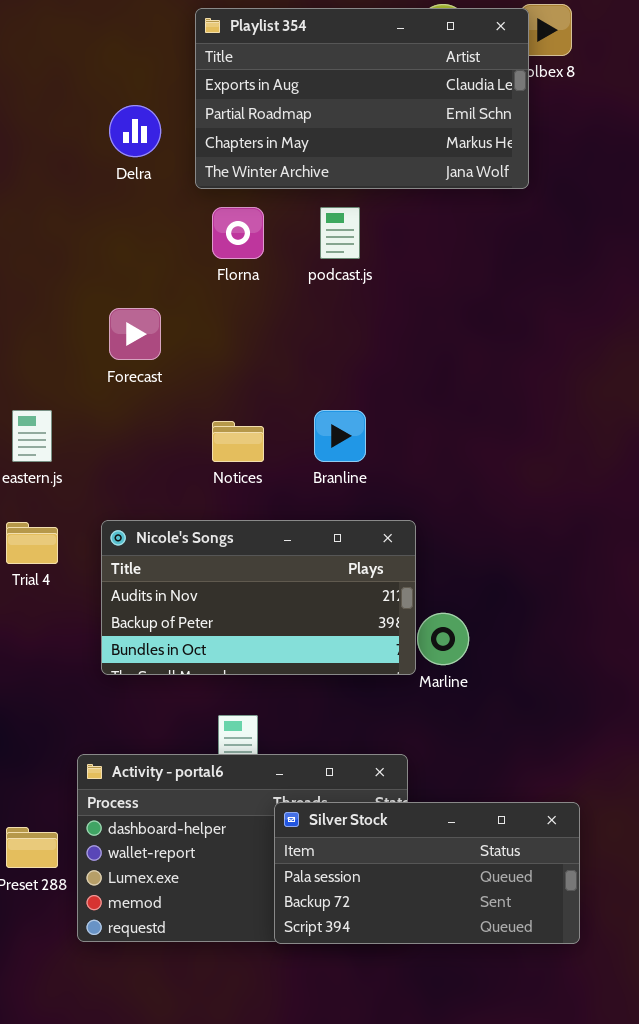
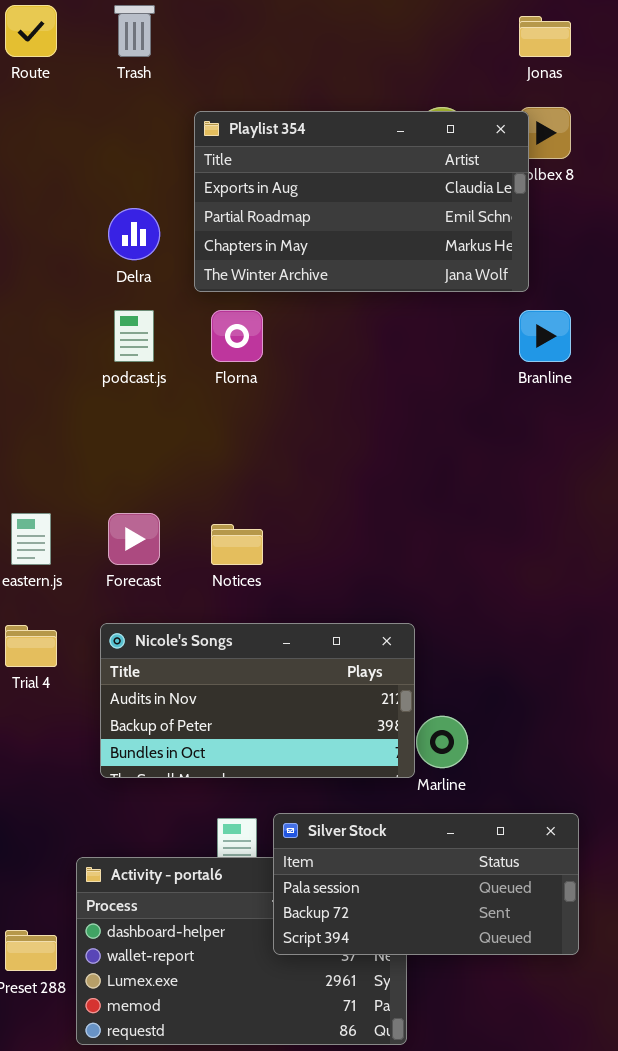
podcast.js: [320,207,360,259] -> [114,310,154,362], moved
Forecast: [109,308,161,360] -> [108,513,160,565], moved
Branline: [314,410,366,462] -> [519,310,571,362], moved
Silver Stock: [274,802,580,944] -> [273,813,579,955], moved

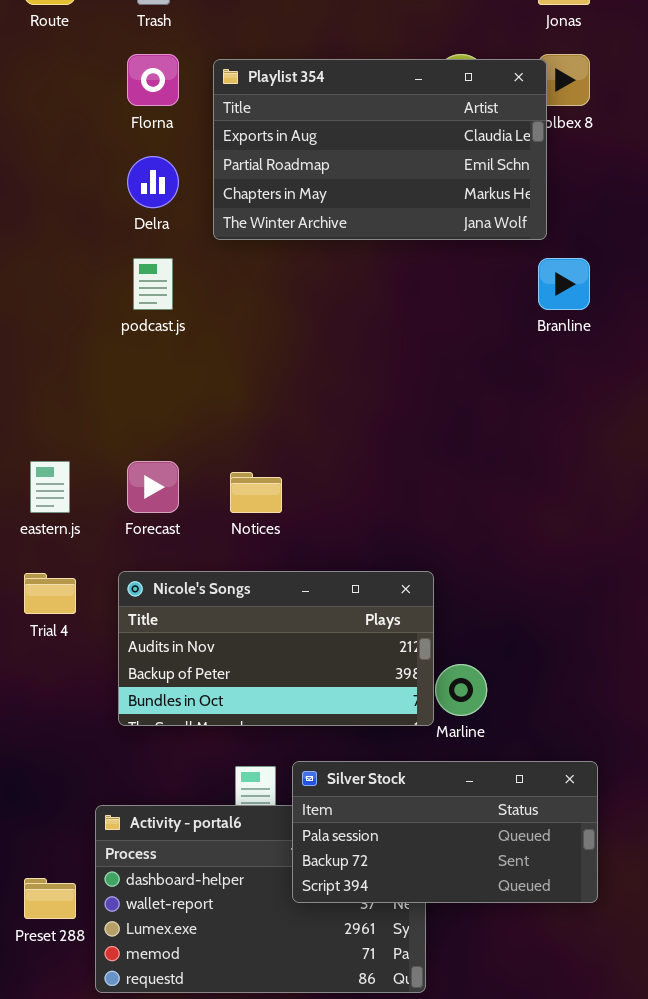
Florna: [211,310,263,362] -> [127,54,179,106], moved

